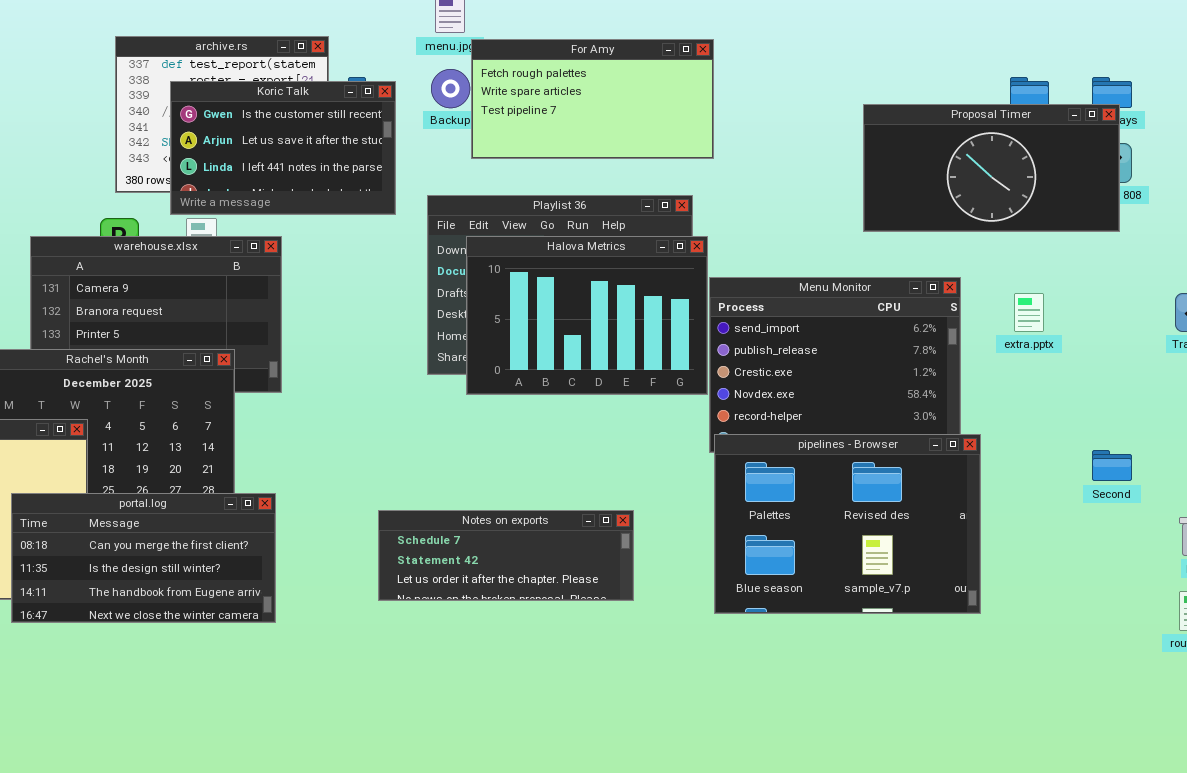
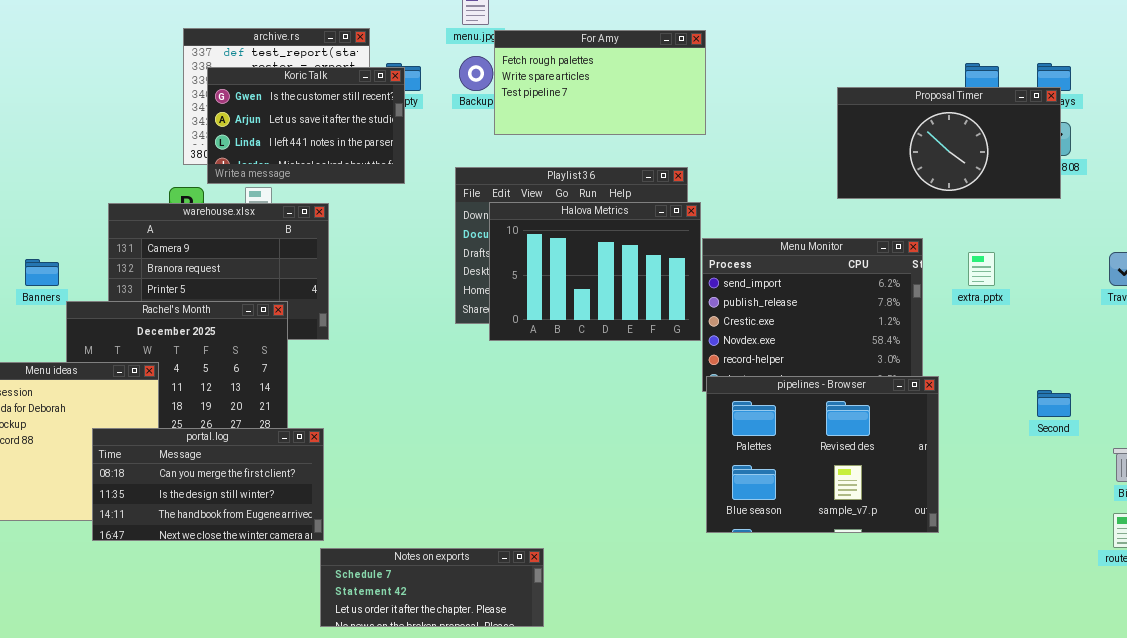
Koric Talk: [170,81,396,215] -> [207,67,405,184], moved
Notes on exports: [378,510,634,601] -> [320,548,544,627], moved

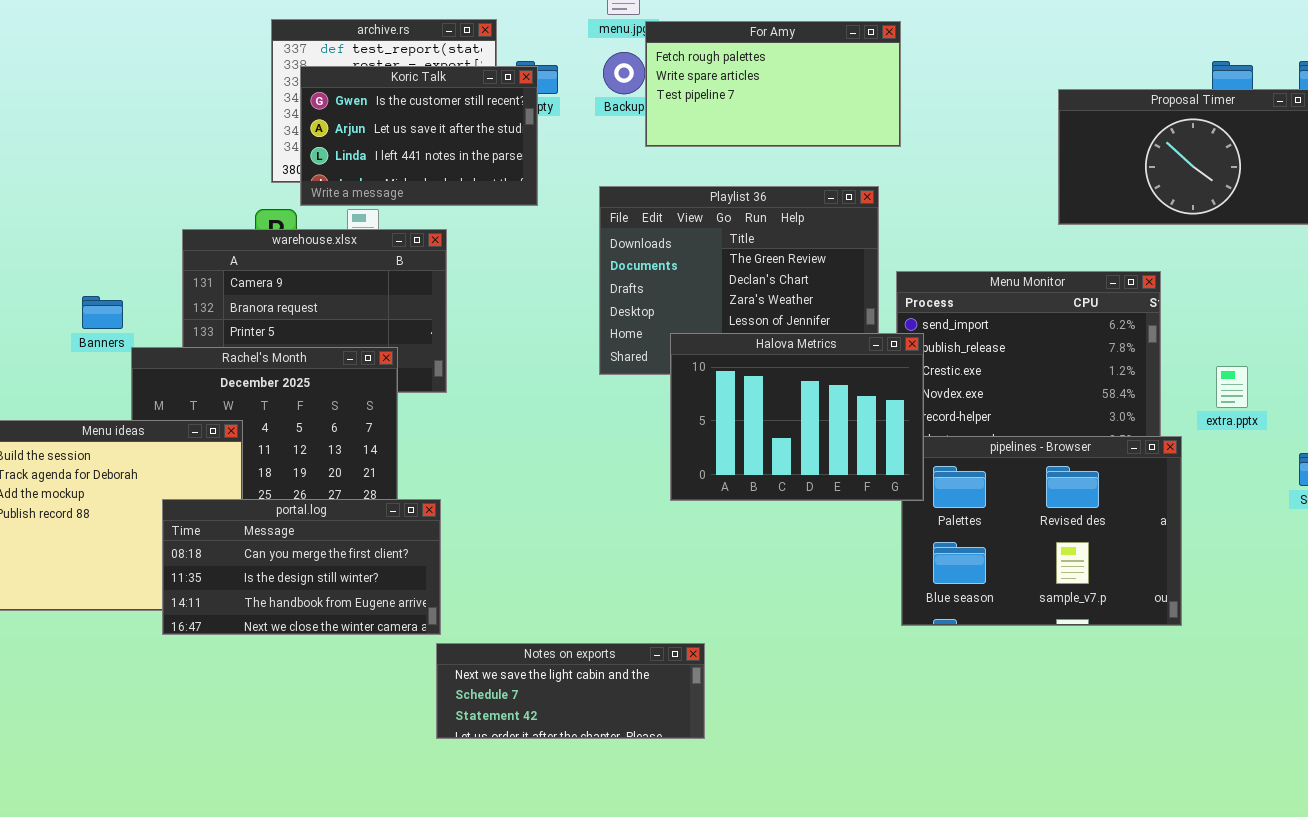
Halova Metrics: [489,202,701,341] -> [670,333,924,501], moved
extra.pptx: [968,252,995,286] -> [1216,366,1248,408], moved
Notes on exports: [320,548,544,627] -> [436,643,705,739], scrolled up 1 row

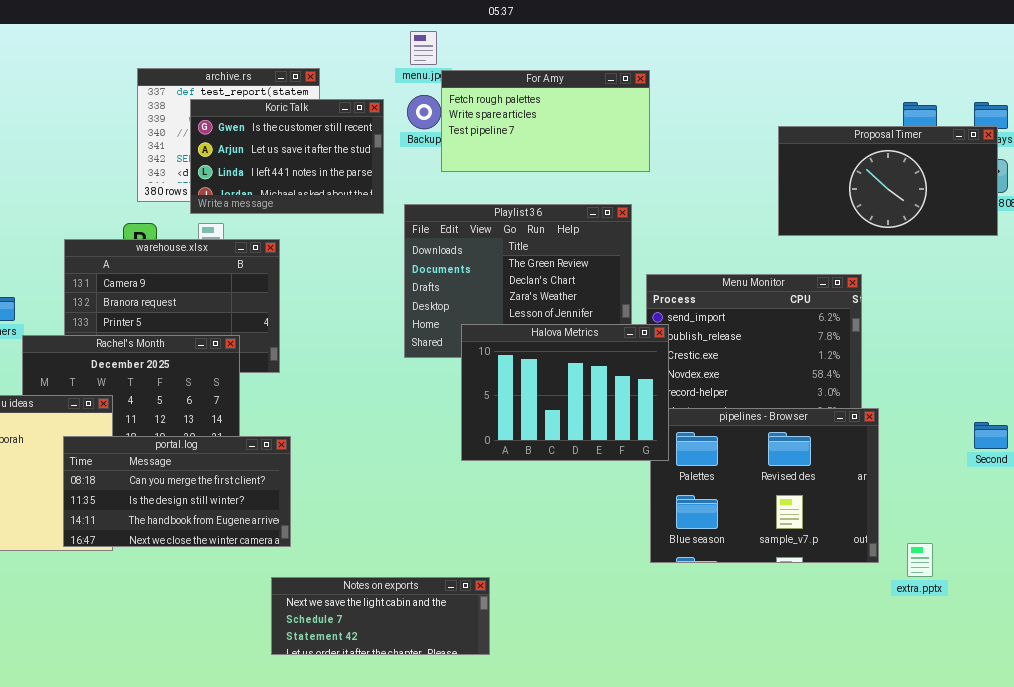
Koric Talk: [300,66,538,206] -> [190,99,384,214], moved
extra.pptx: [1216,366,1248,408] -> [907,543,933,577], moved
portal.log: [162,499,441,635] -> [63,436,291,547], moved

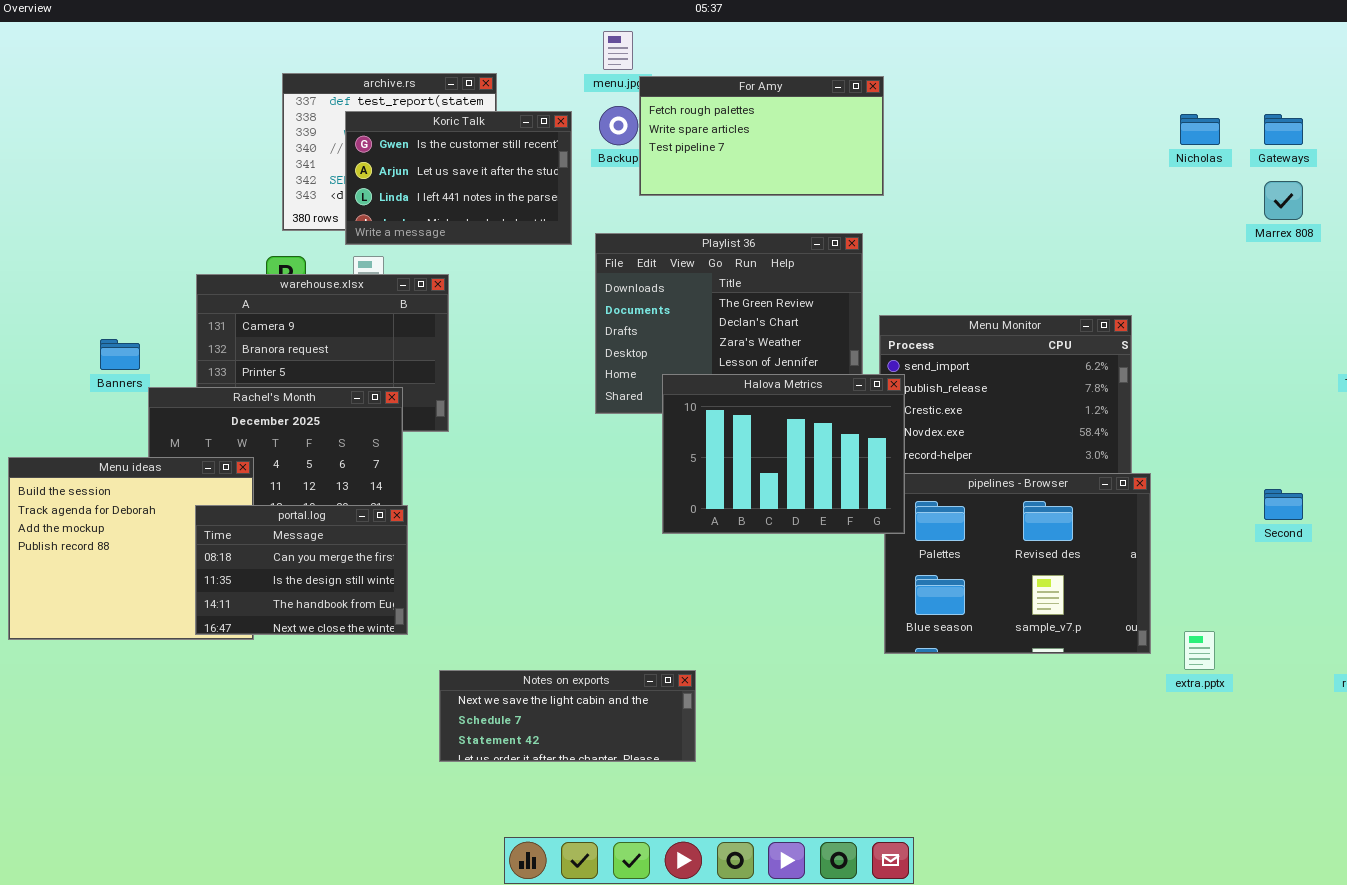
Proposal Timer: [778,126,998,236] -> none, closed
portal.log: [63,436,291,547] -> [195,505,408,635], resized

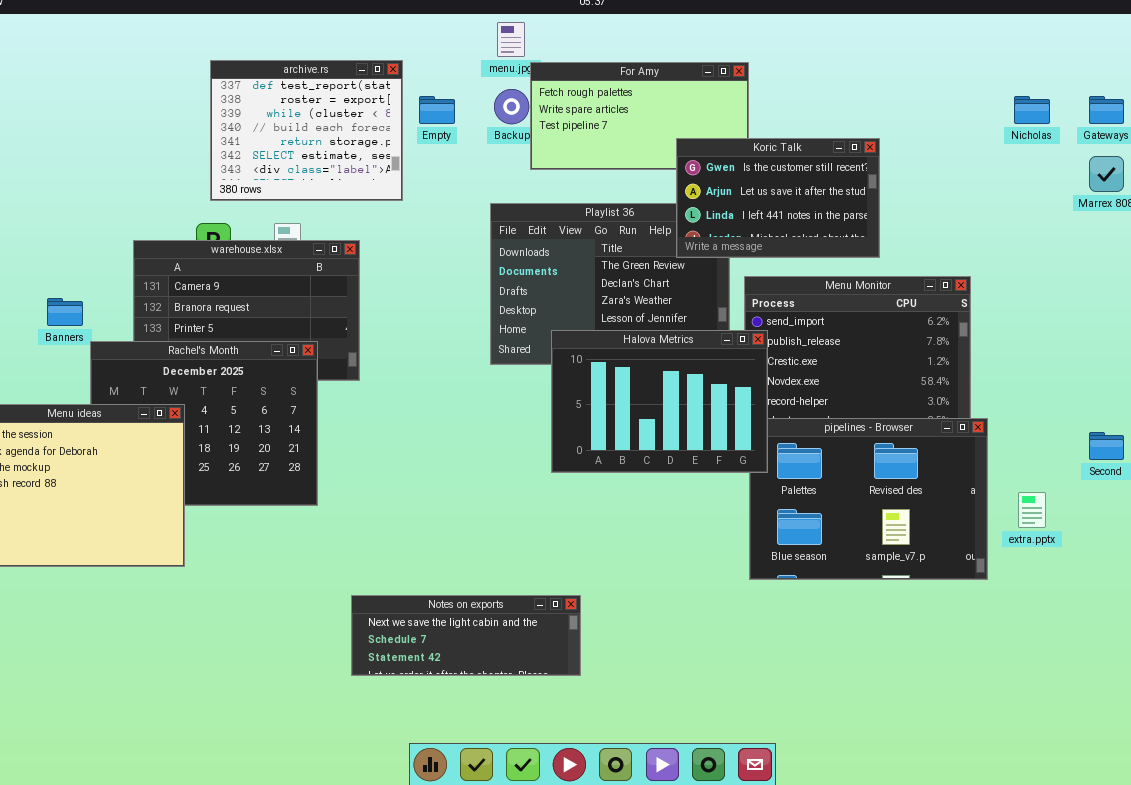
Koric Talk: [345,111,572,245] -> [676,138,880,258], moved
portal.log: [195,505,408,635] -> none, closed
extra.pptx: [1184,631,1215,670] -> [1018,492,1046,528], moved

